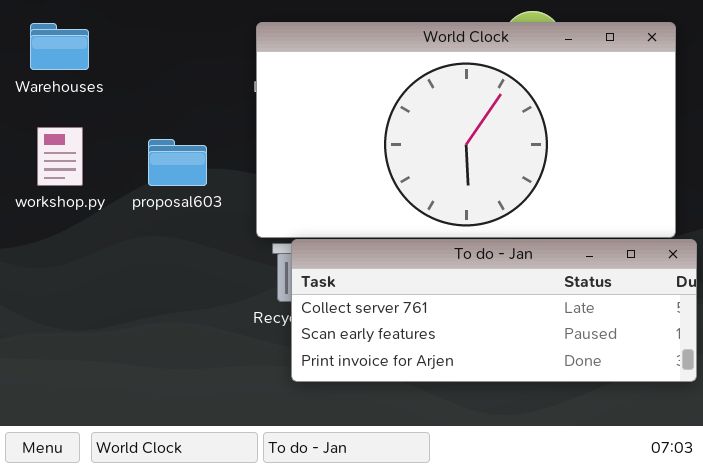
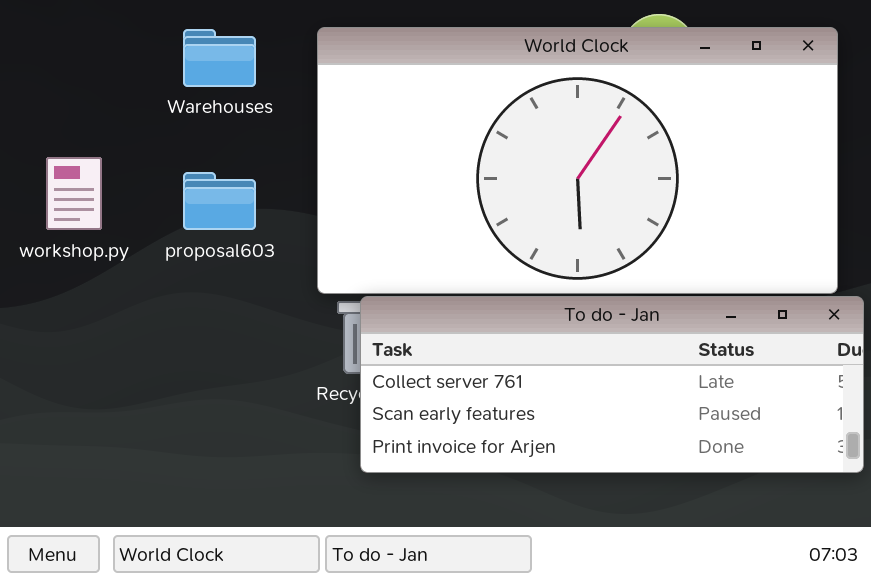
Warehouses: [30,23,89,70] -> [183,29,256,87], moved

